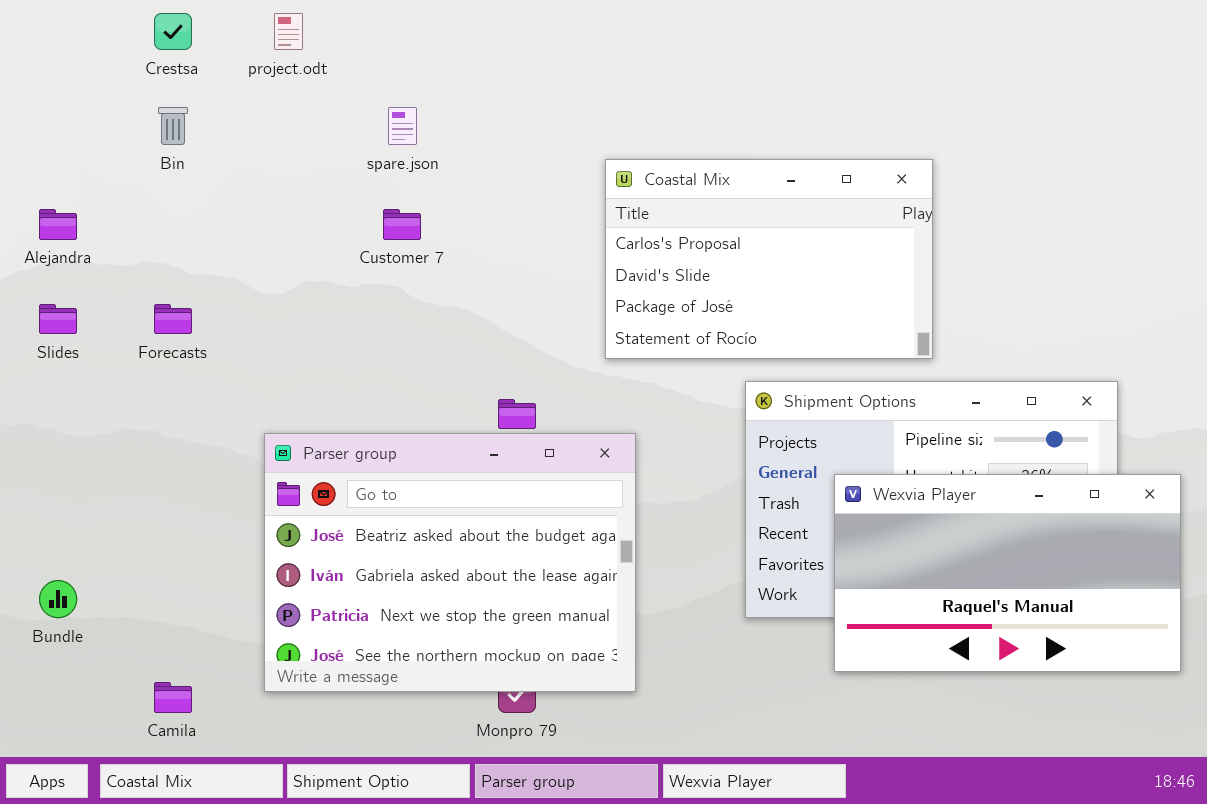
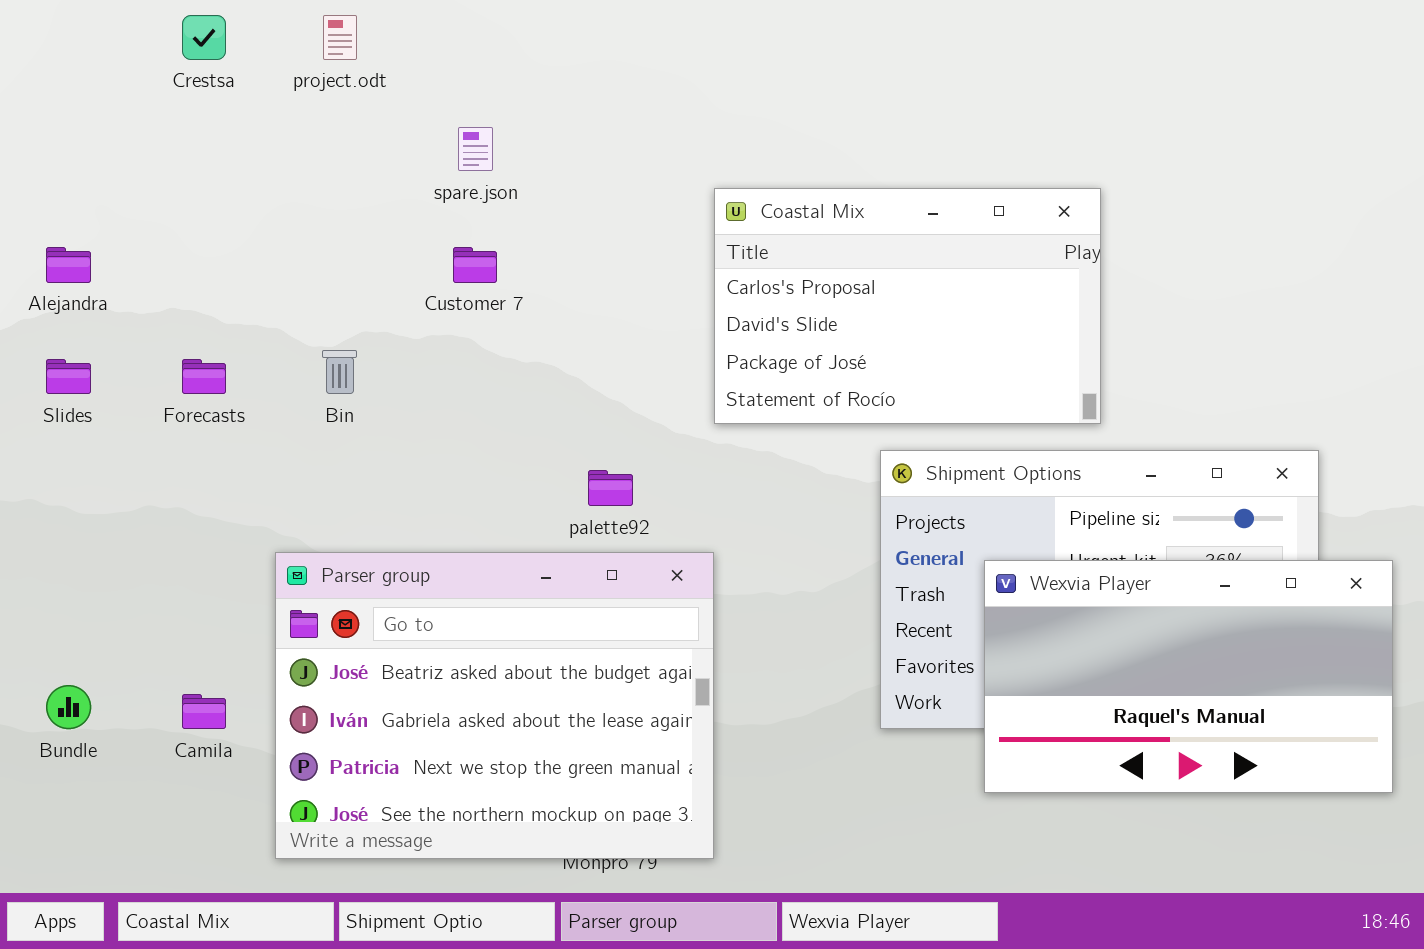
Bin: [158,107,188,145] -> [322,350,357,394], moved
Parser group: [264,433,636,692] -> [275,552,714,859], moved
Camila: [154,682,192,713] -> [182,694,226,729], moved

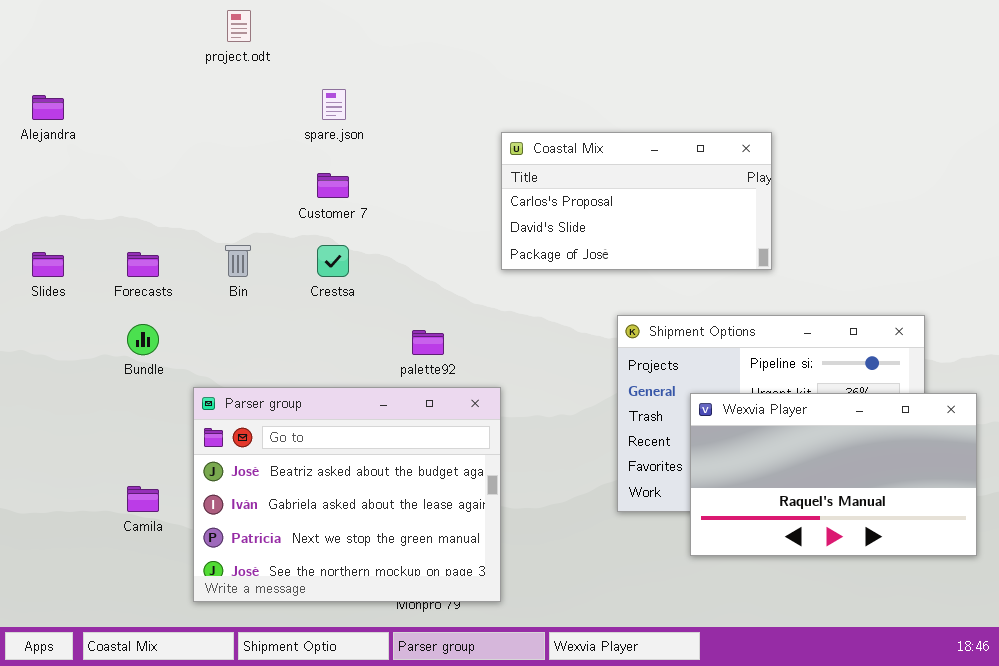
Crestsa: [182,15,226,60] -> [317,245,349,277], moved
Coastal Mix: [714,188,1101,424] -> [501,132,772,270], resized
Alejandra: [46,247,91,283] -> [32,95,64,120], moved
Bundle: [46,685,91,729] -> [127,324,159,355], moved

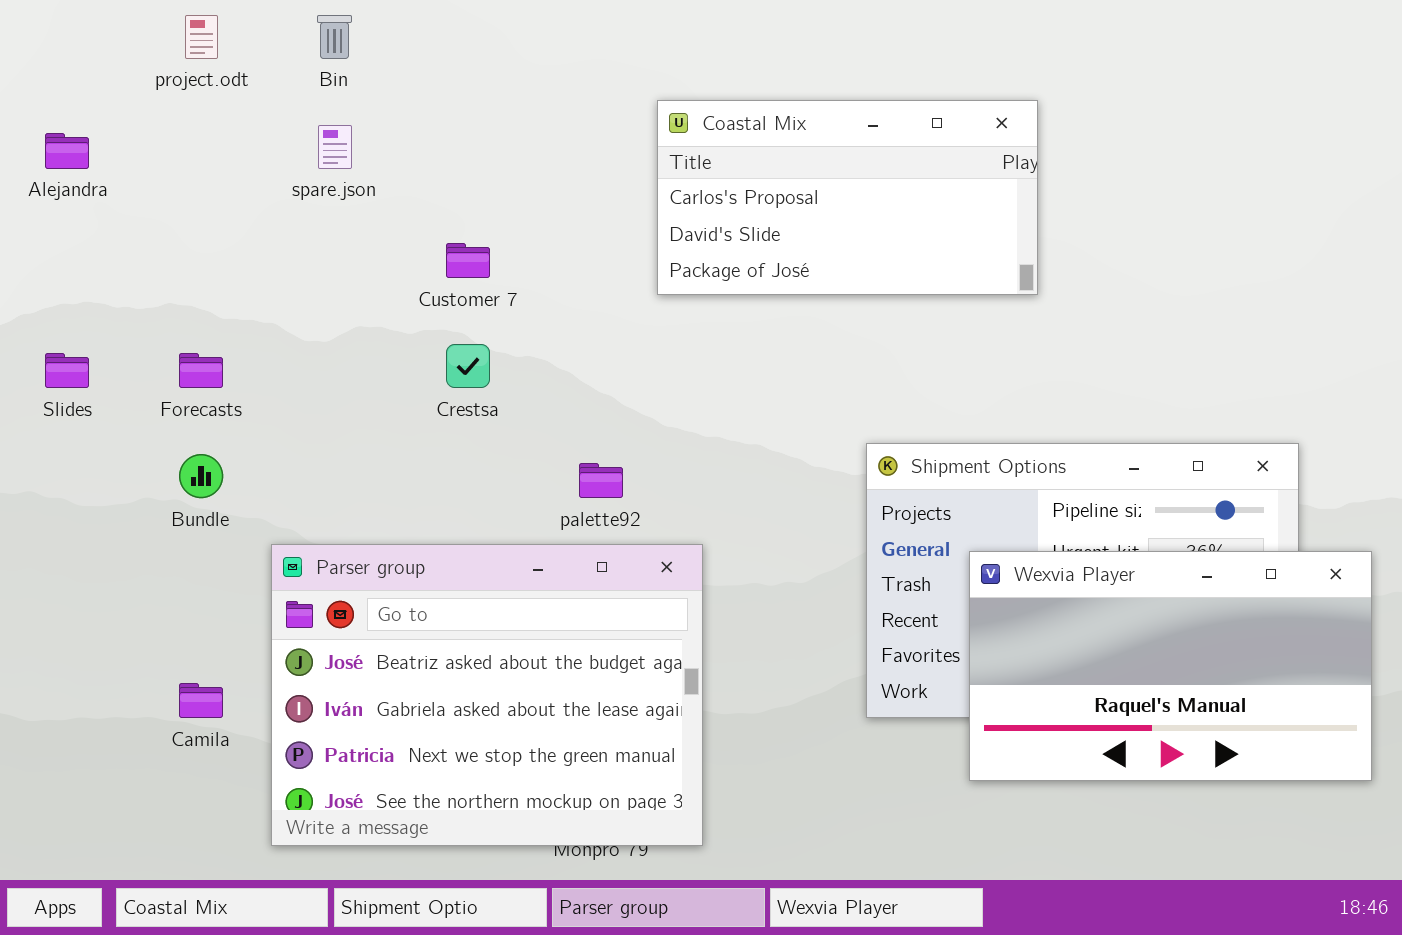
project.odt: [227,10,251,42] -> [185,15,218,59], moved
spare.json: [322,89,346,120] -> [318,125,352,169], moved
Coastal Mix: [501,132,772,270] -> [657,100,1038,295], moved
Bin: [225,245,251,277] -> [317,15,352,59], moved

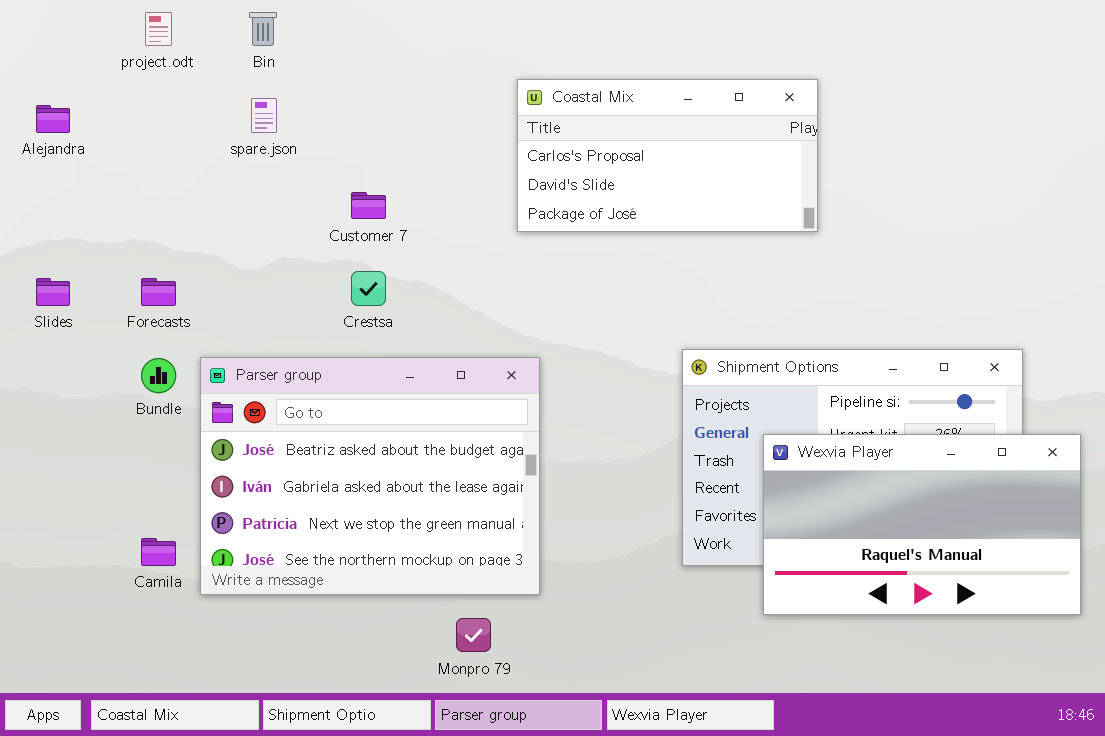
Parser group: [271,544,703,846] -> [200,357,540,595], moved

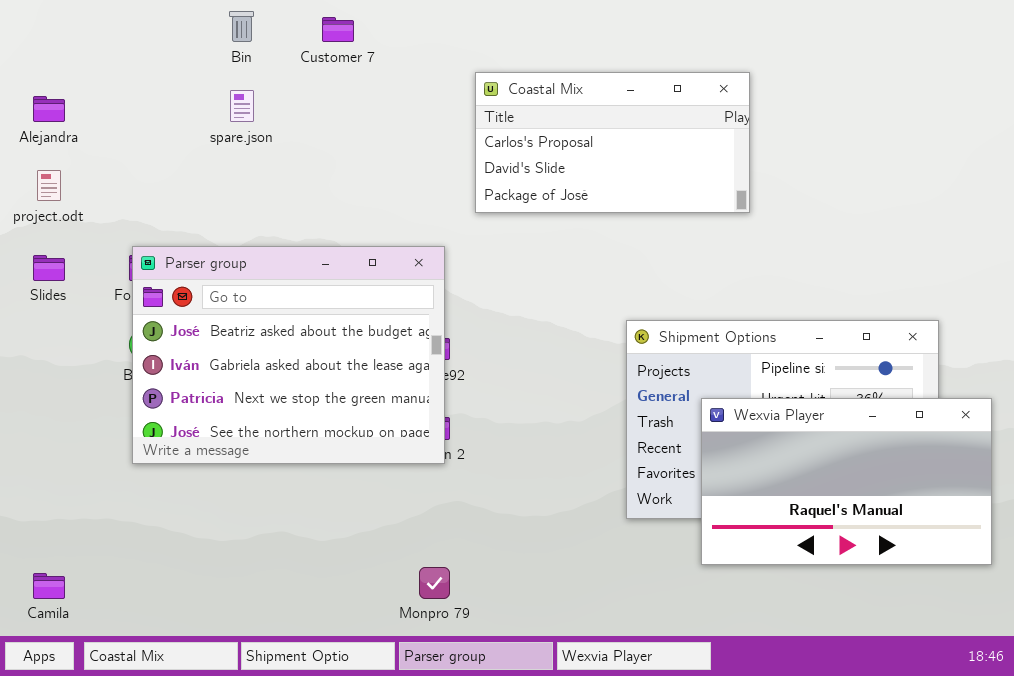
project.odt: [145,12,172,46] -> [37,170,61,201], moved
Customer 7: [351,192,386,219] -> [322,17,354,42], moved
Parser group: [200,357,540,595] -> [132,246,445,464], moved
Camila: [141,538,176,566] -> [33,573,65,599], moved

